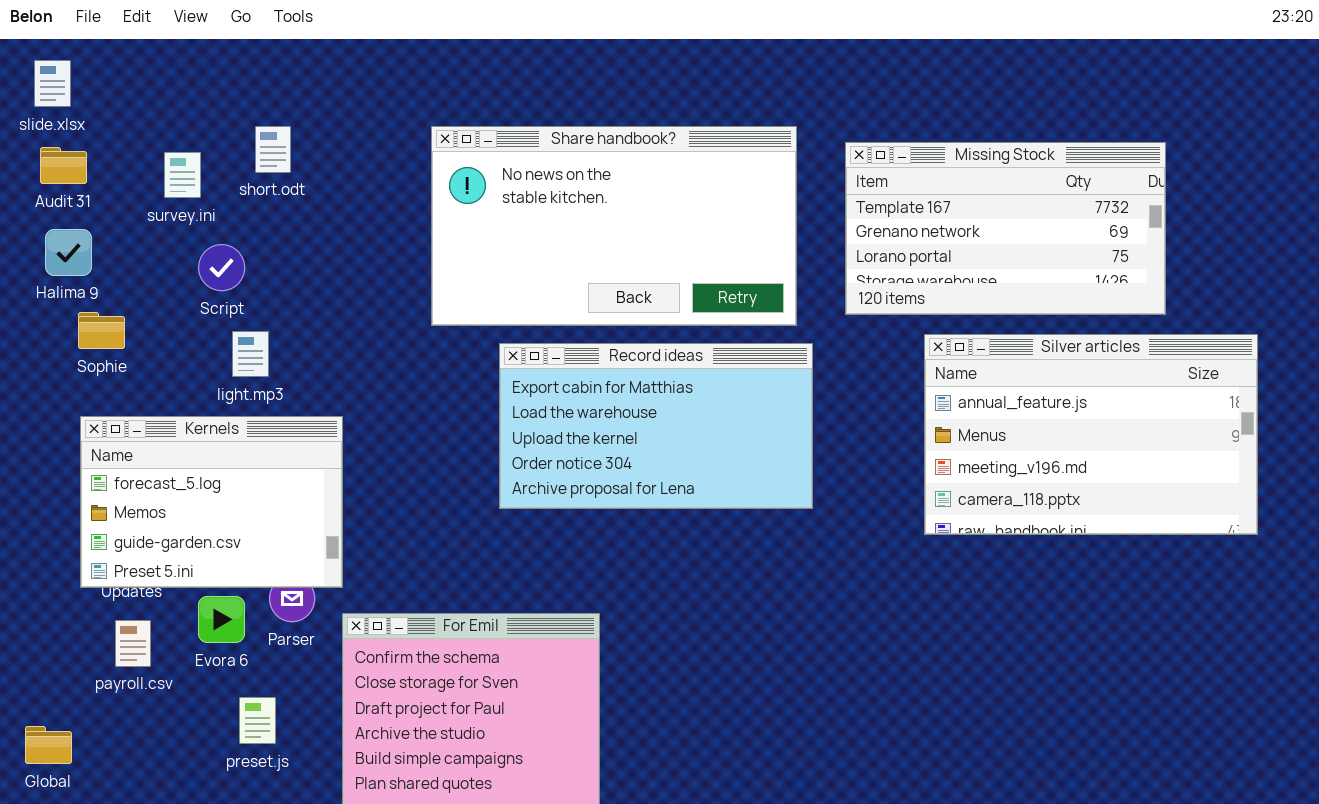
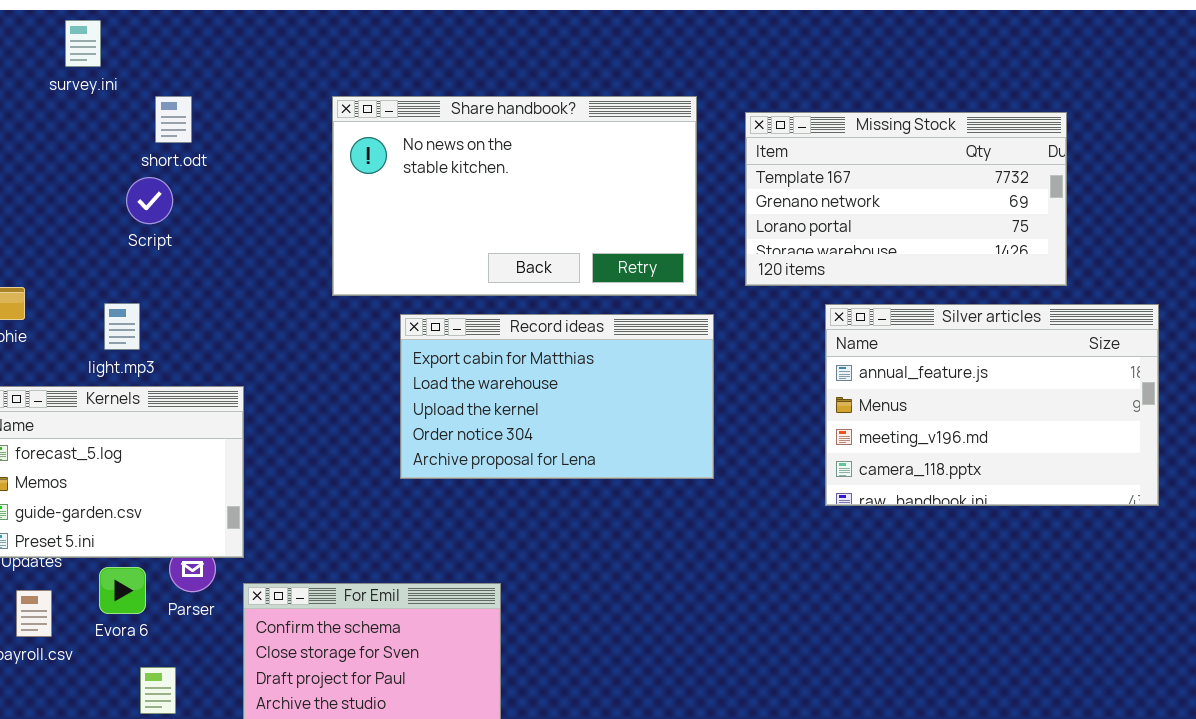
survey.ini: [164,152,201,198] -> [65,20,101,67], moved
Script: [198,244,245,291] -> [126,177,173,224], moved
light.mp3: [232,331,269,377] -> [104,303,140,350], moved

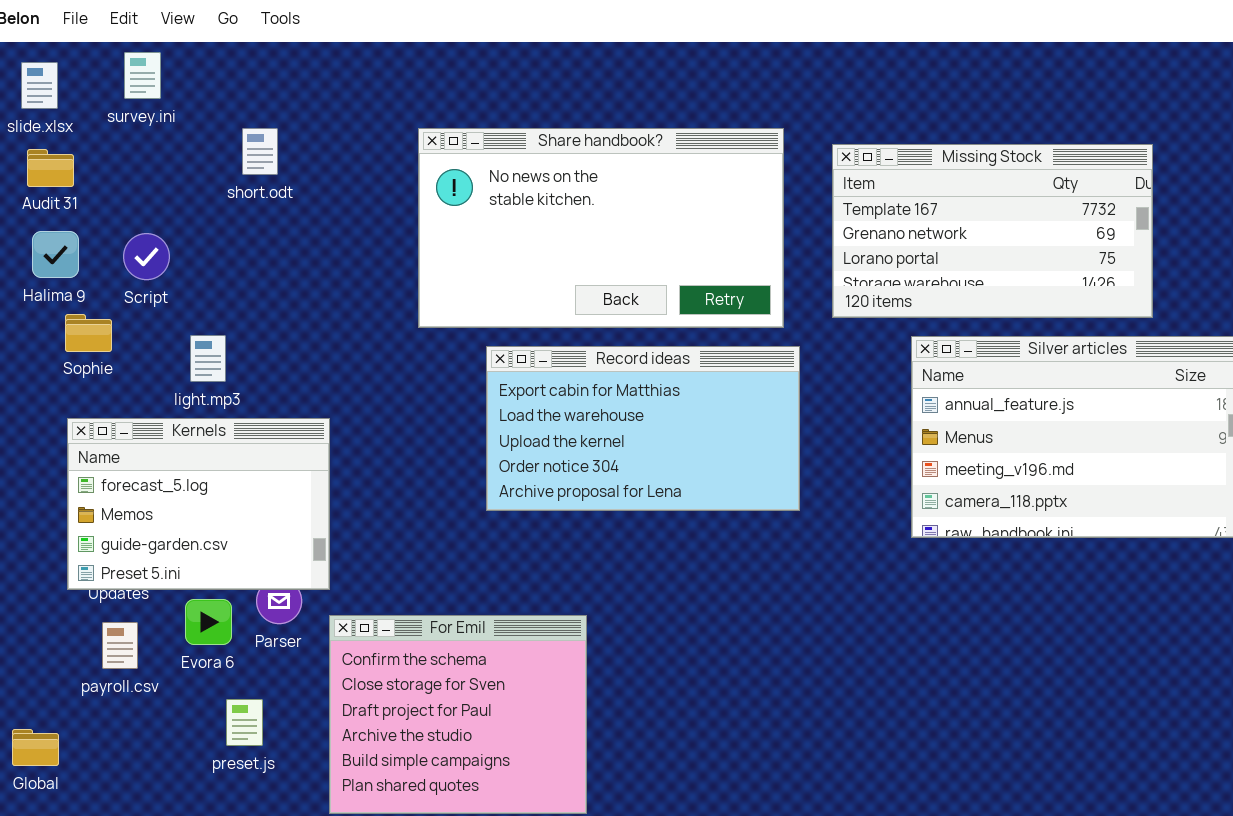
survey.ini: [65,20,101,67] -> [124,52,161,99], moved
Script: [126,177,173,224] -> [123,233,170,280], moved

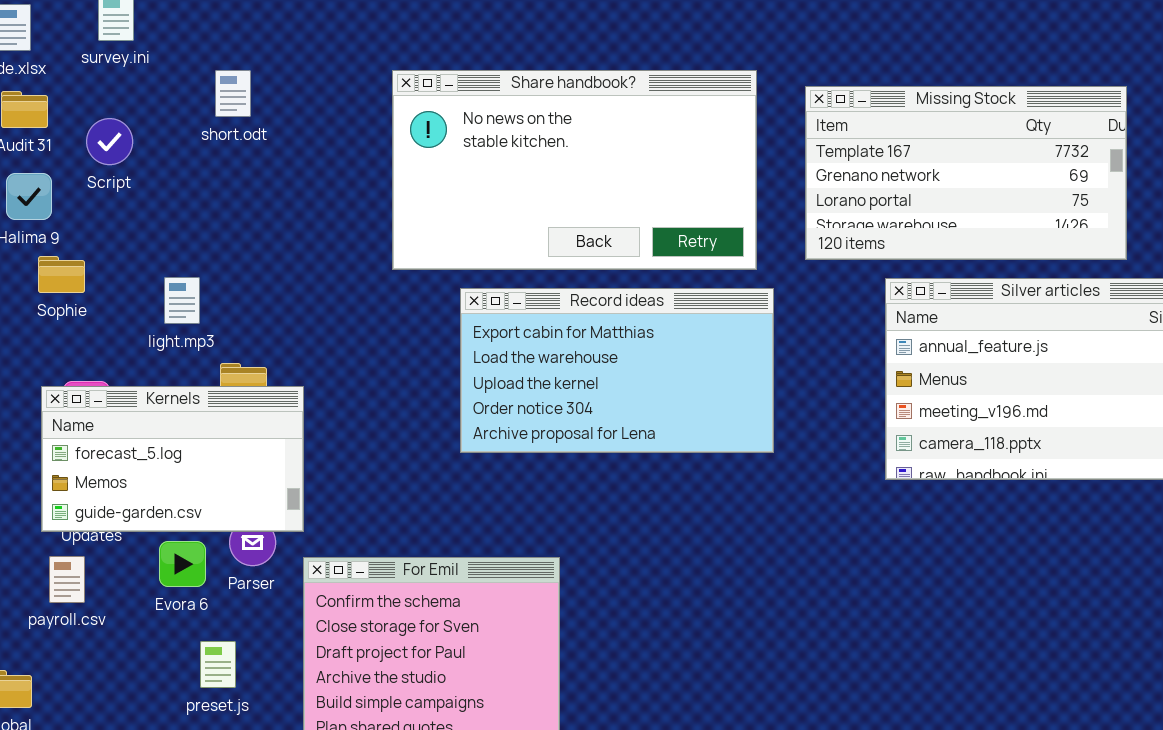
Script: [123,233,170,280] -> [86,118,133,165], moved
Kernels: [67,418,330,590] -> [41,386,304,532], resized
payroll.csv: [102,622,138,669] -> [49,556,85,603], moved

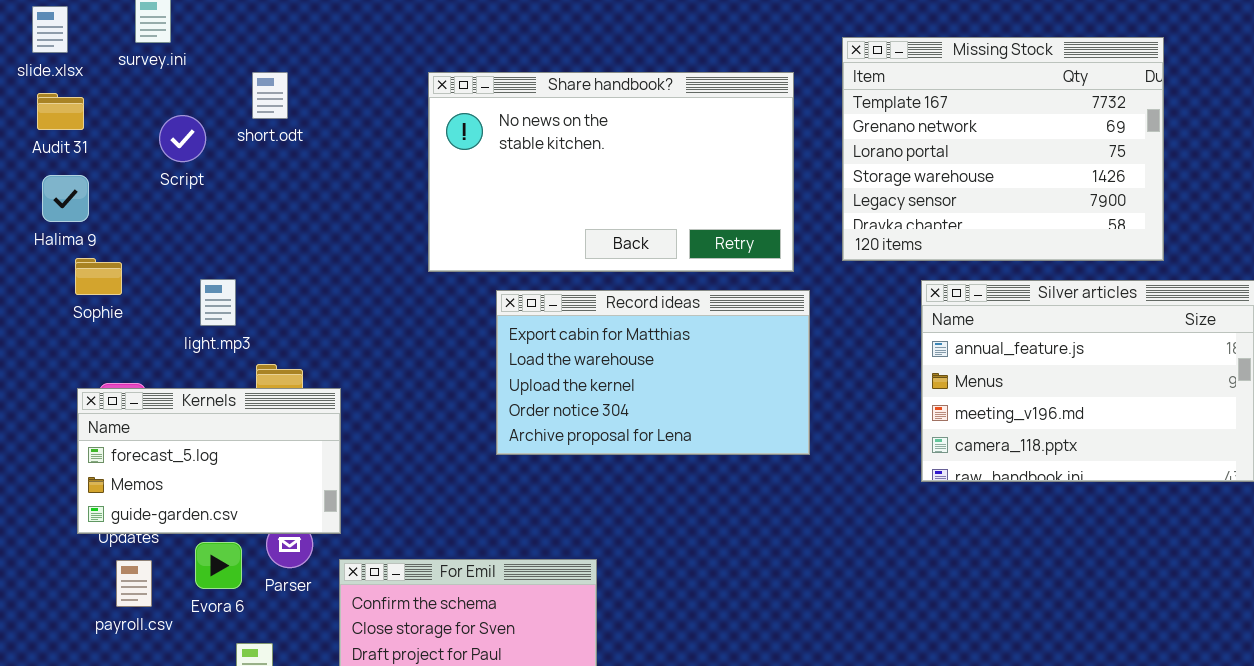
Missing Stock: [805,86,1127,260] -> [842,37,1164,261], resized
Script: [86,118,133,165] -> [159,115,206,162], moved
payroll.csv: [49,556,85,603] -> [116,560,152,607], moved

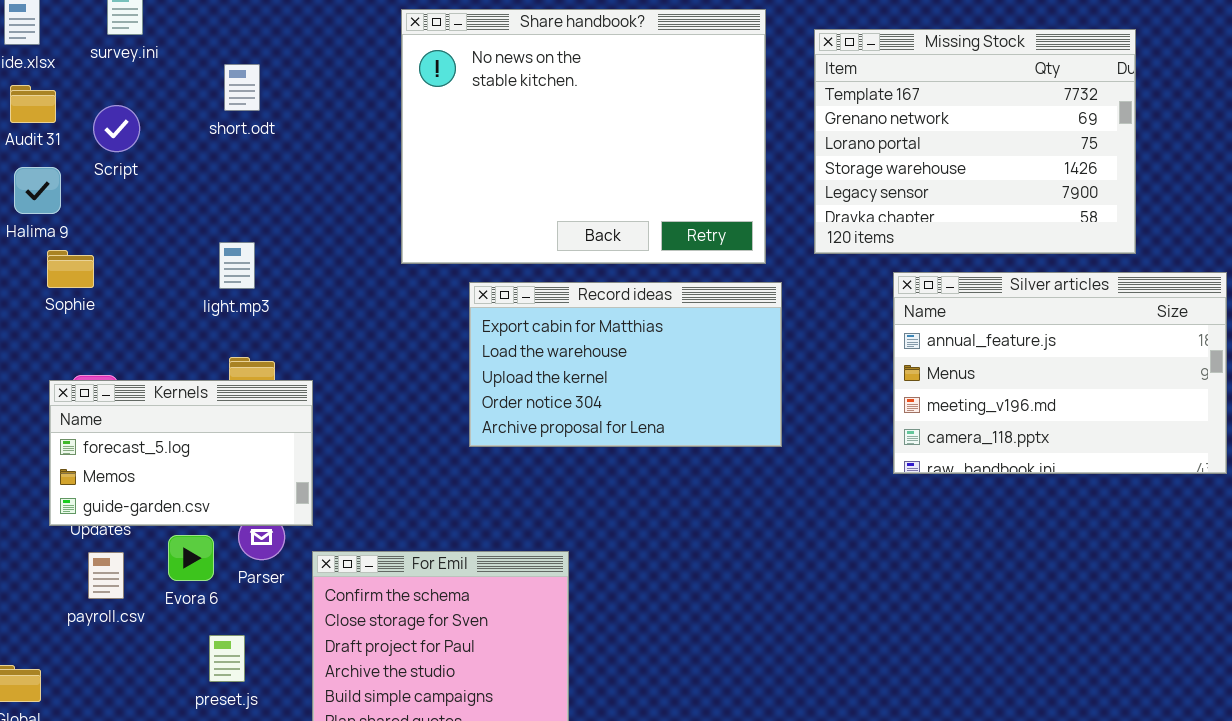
Share handbook?: [428,72,794,272] -> [401,9,766,264], resized
Script: [159,115,206,162] -> [93,105,140,152], moved
light.mp3: [200,279,236,326] -> [219,242,255,289], moved

